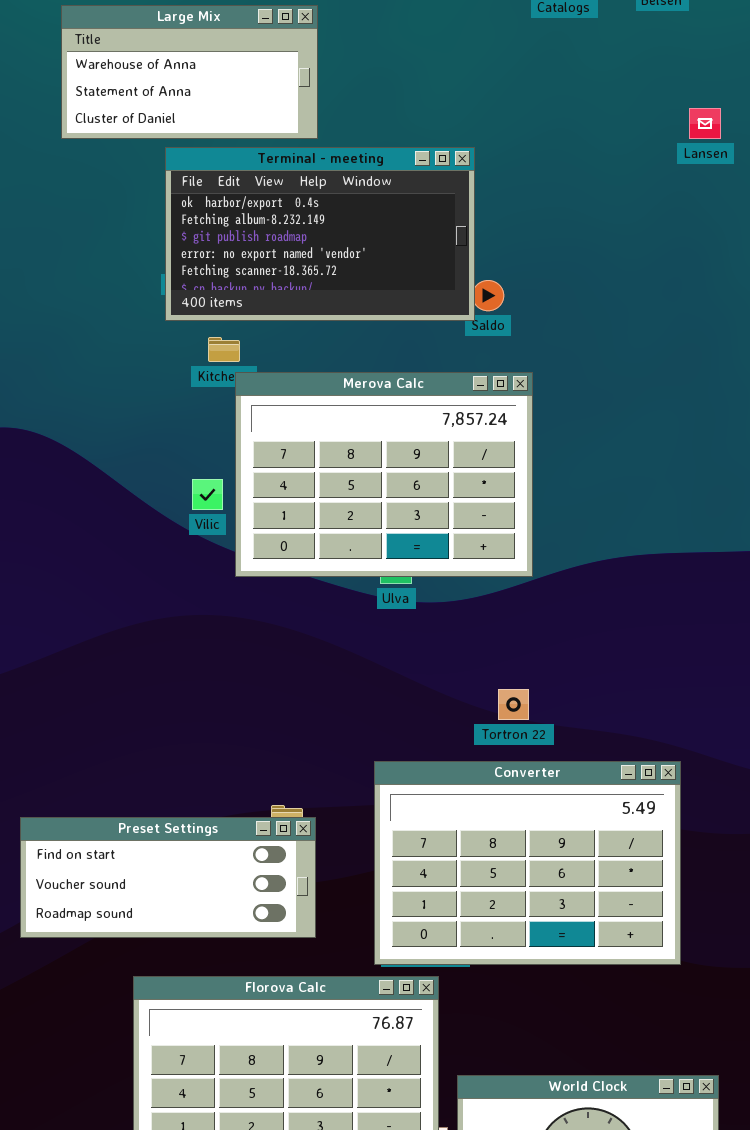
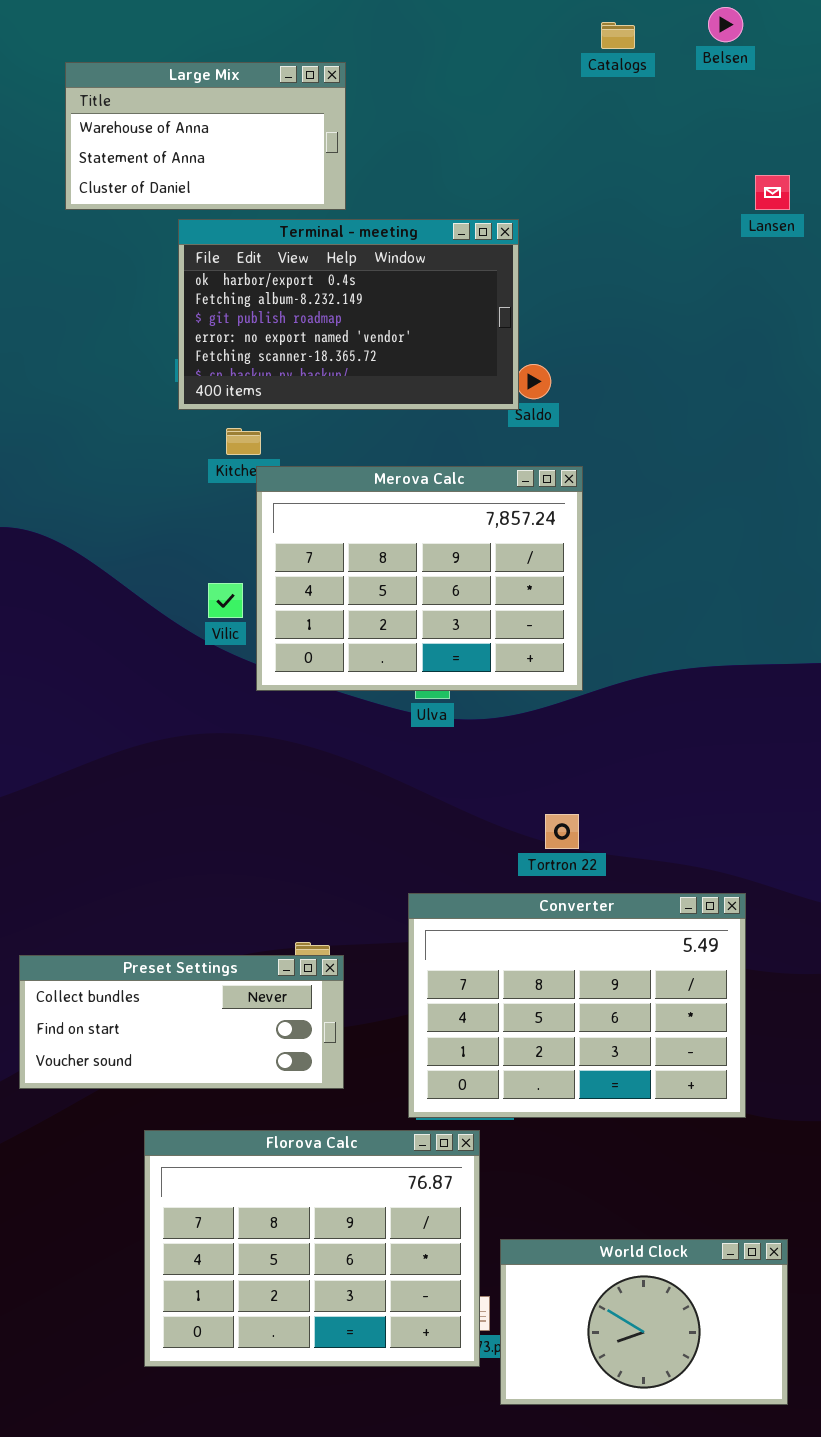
Preset Settings: [20,817,316,938] -> [19,955,344,1089], scrolled up 1 row

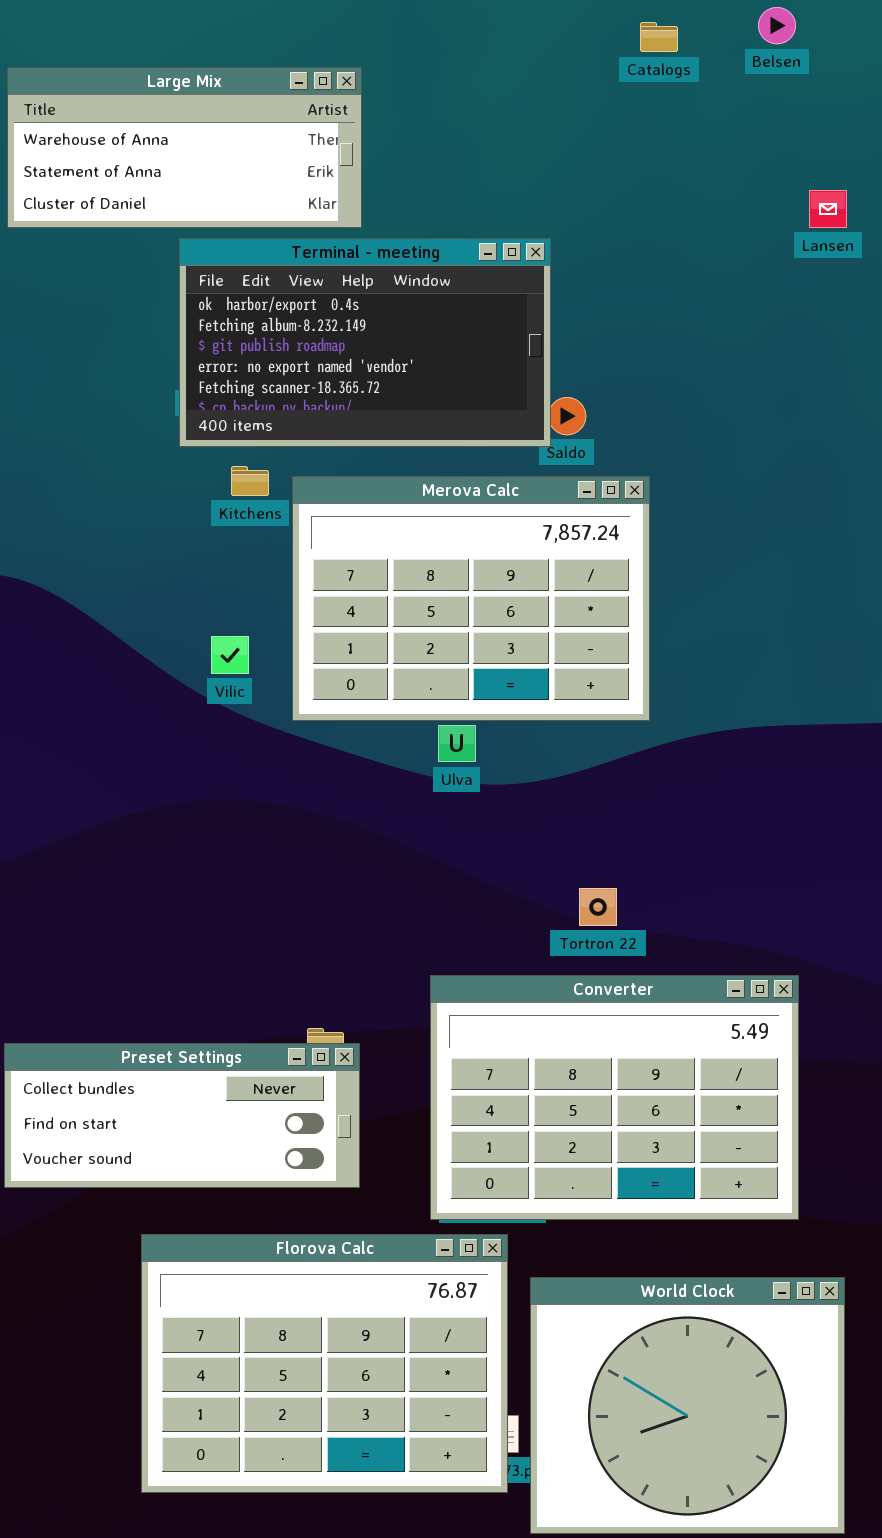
Large Mix: [65,62,346,210] -> [7,67,362,228], resized
Merova Calc: [256,466,583,691] -> [292,476,650,721], moved
World Clock: [500,1239,788,1405] -> [530,1277,845,1534], resized

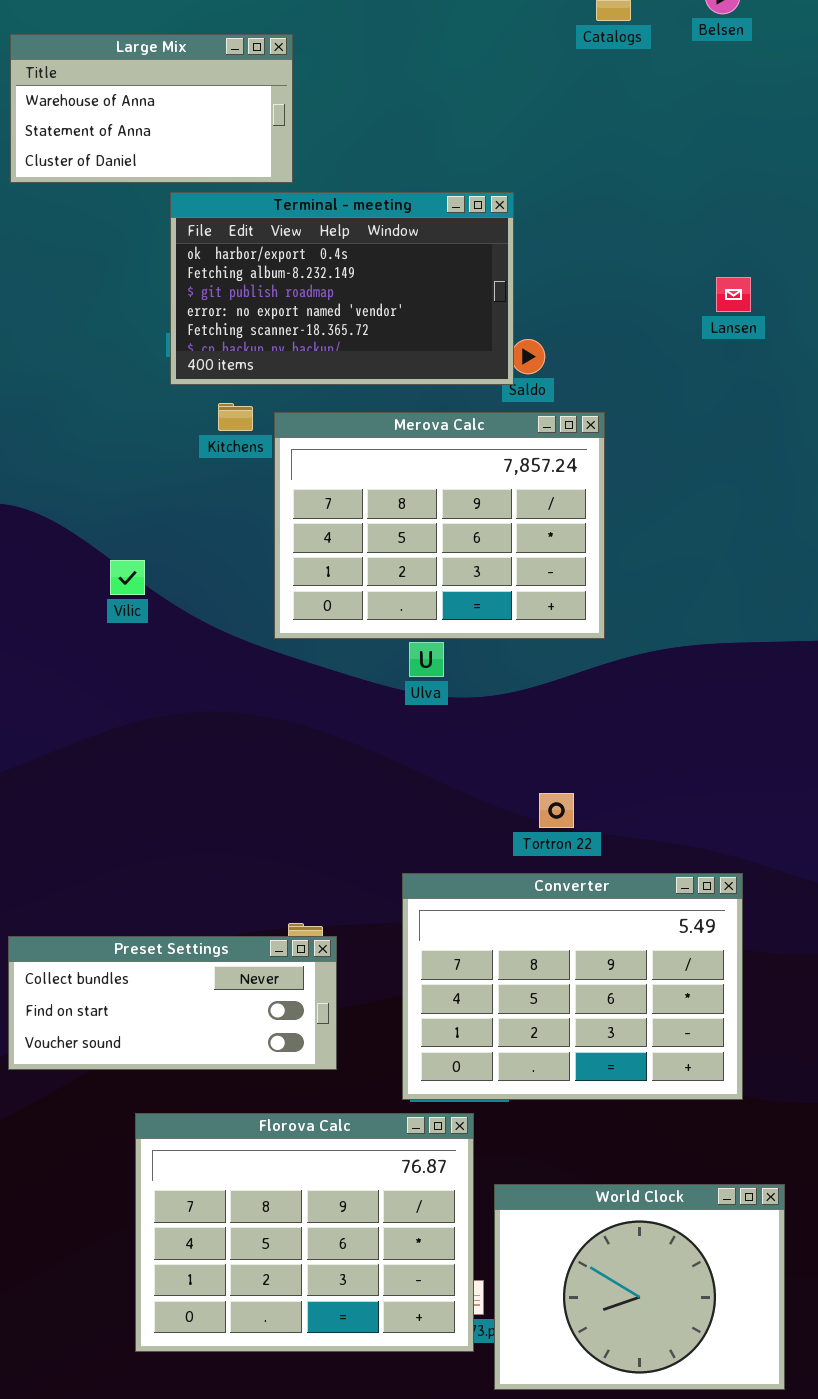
Large Mix: [7,67,362,228] -> [10,34,293,183], resized
Lansen: [809,190,847,228] -> [716,277,751,312], moved
Vilic: [211,636,249,674] -> [110,560,145,595], moved
World Clock: [530,1277,845,1534] -> [494,1184,785,1390], resized

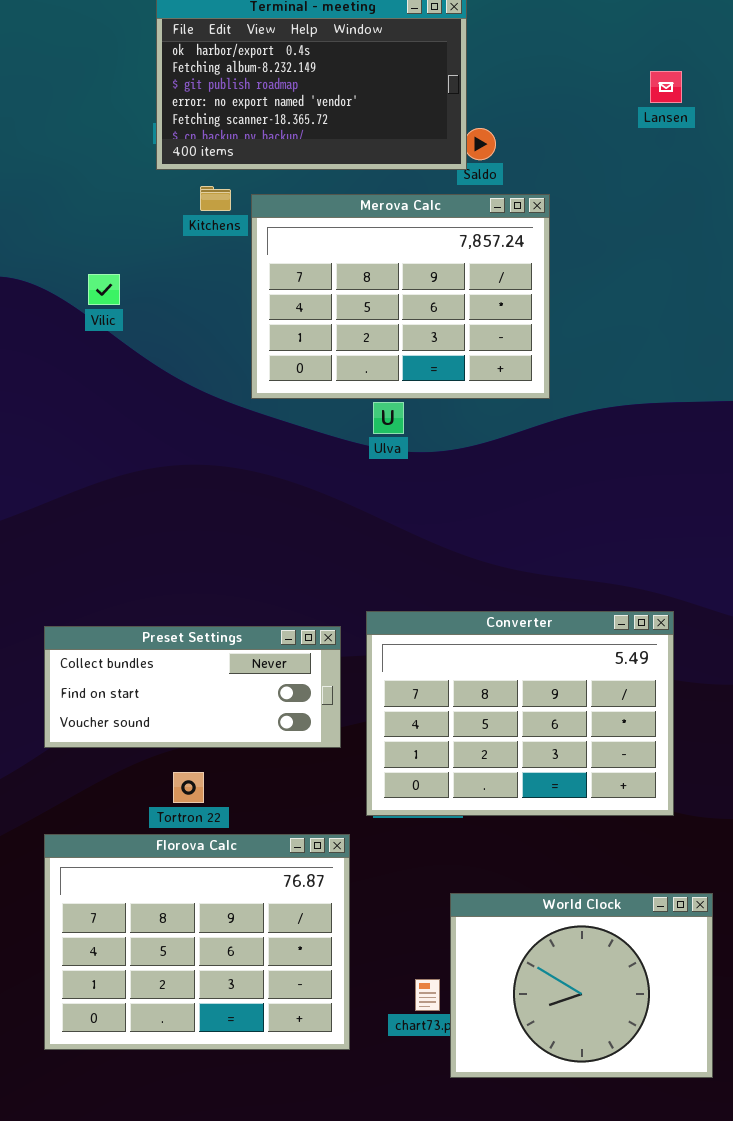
Vilic: [110,560,145,595] -> [88,274,120,305], moved
Tortron 22: [539,793,574,828] -> [173,772,204,803], moved
Preset Settings: [8,936,337,1070] -> [44,626,341,748], moved
Florova Calc: [135,1113,474,1352] -> [44,834,350,1050], moved

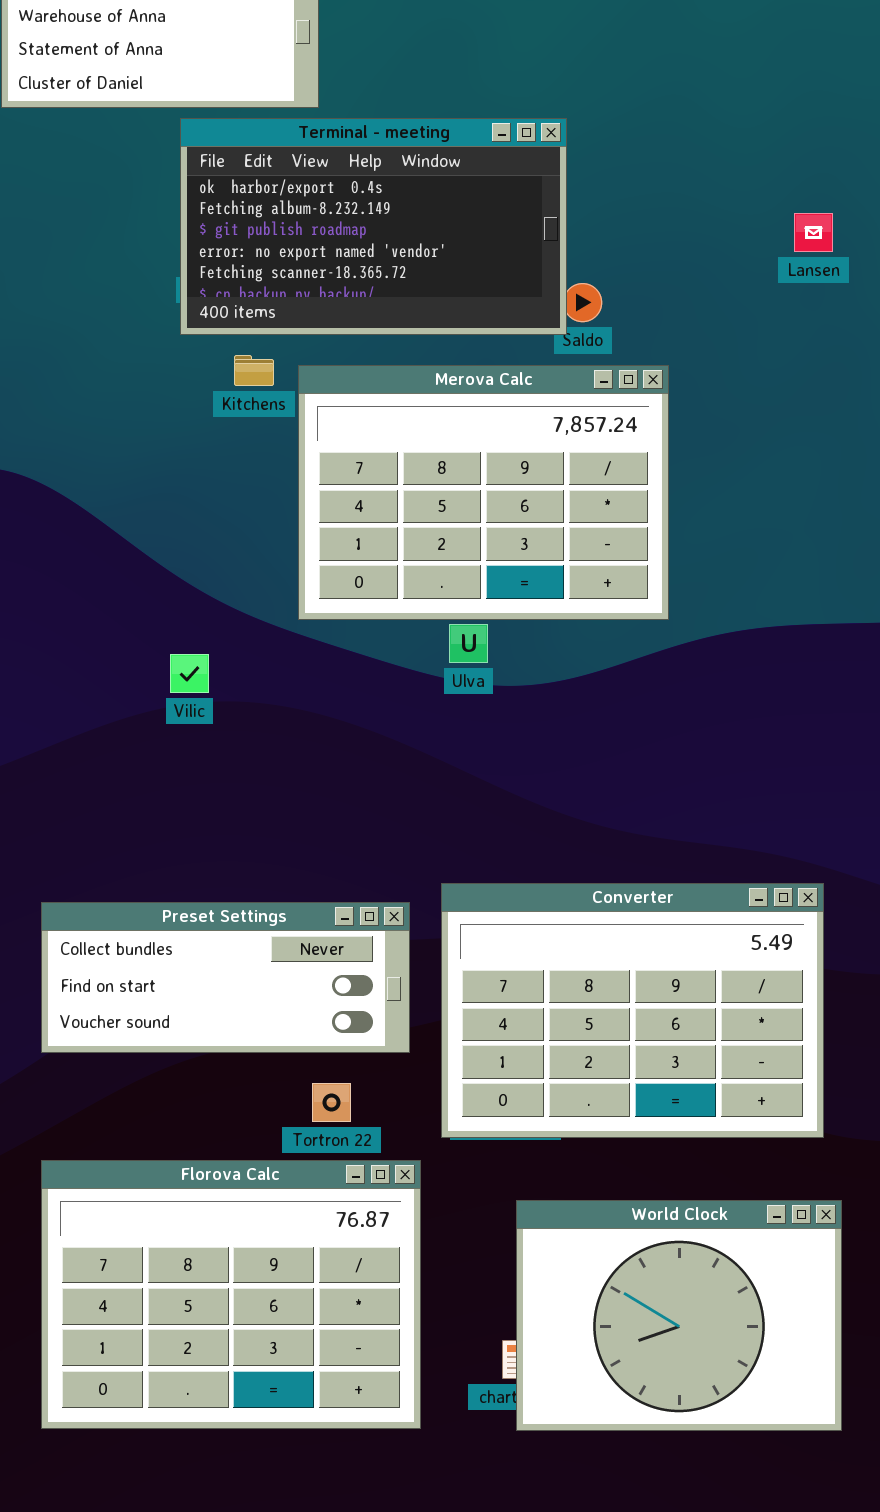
Vilic: [88,274,120,305] -> [170,654,209,693], moved
Tortron 22: [173,772,204,803] -> [312,1083,351,1122], moved
World Clock: [450,893,713,1078] -> [516,1200,842,1431], moved

